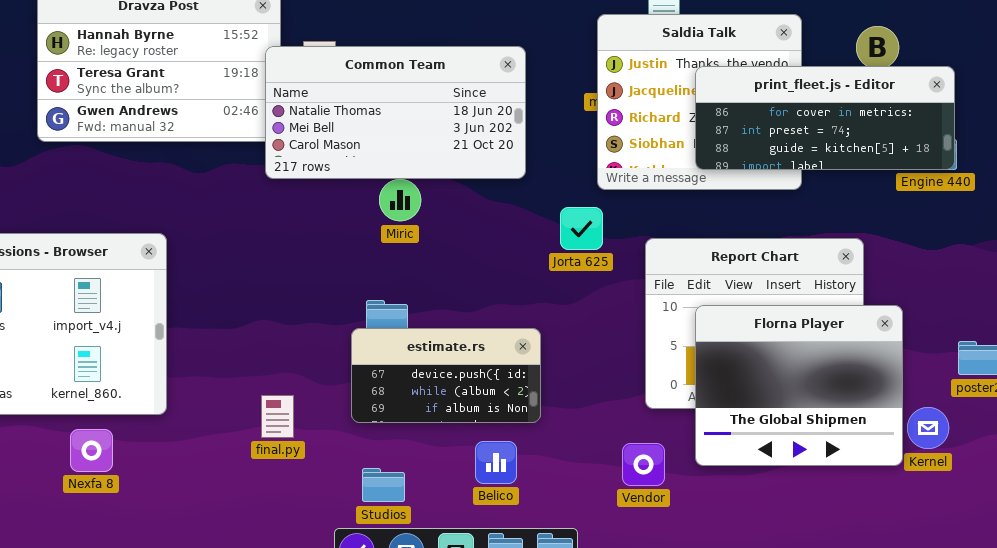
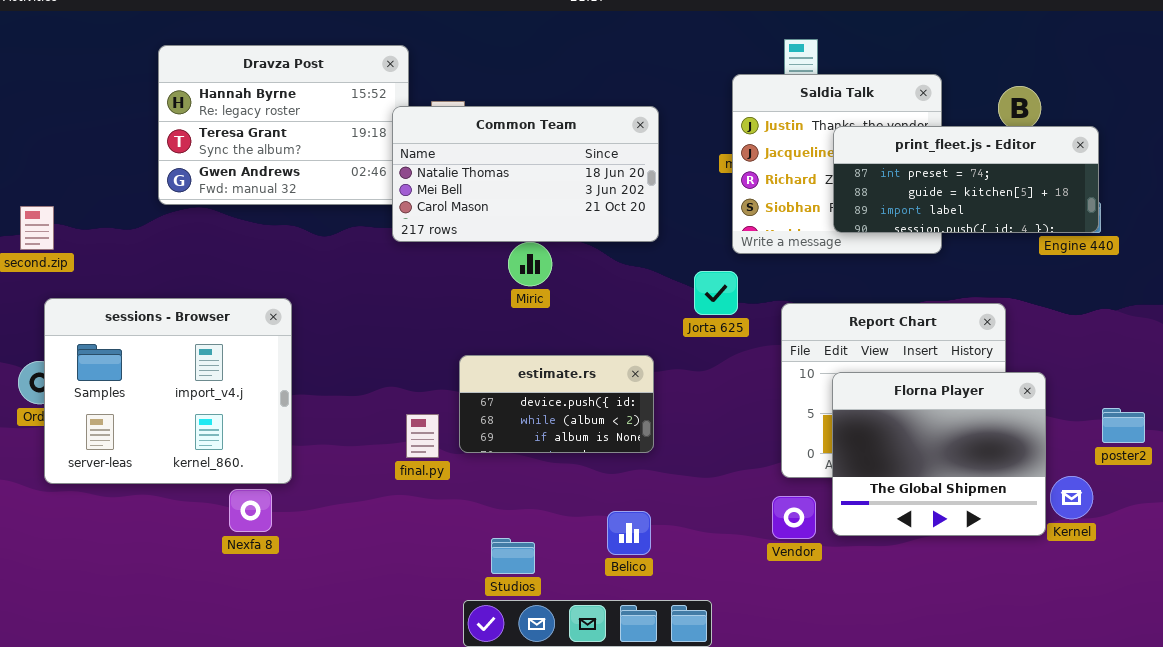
print_fleet.js - Editor: [695,66,955,170] -> [833,126,1099,233], scrolled down 1 row
estimate.rs: [351,328,541,423] -> [459,355,654,453], moved
final.py: [261,395,294,438] -> [406,414,439,458], moved
Nexfa 8: [70,429,113,472] -> [229,489,272,532], moved
Vendor: [622,443,665,486] -> [772,496,816,539], moved

